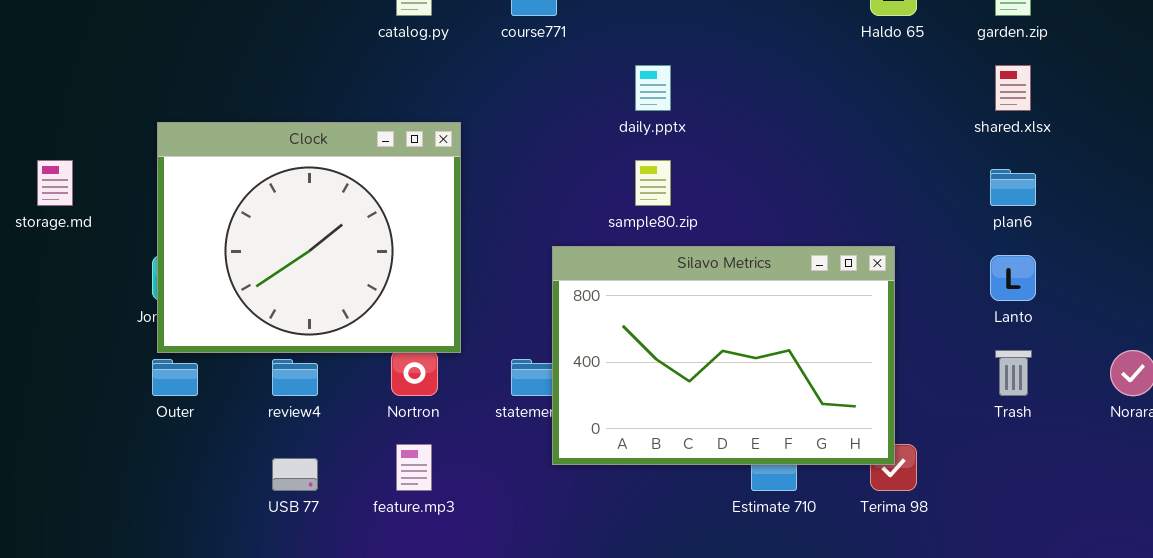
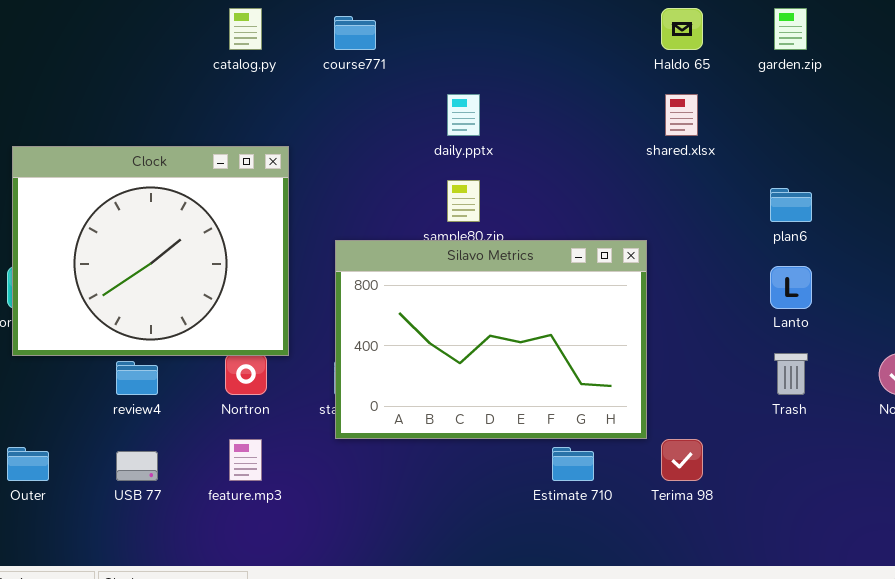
shared.xlsx: [995,65,1031,111] -> [665,94,698,136], moved
Silavo Metrics: [552,246,895,465] -> [335,240,647,439], moved
Outer: [152,359,198,396] -> [7,447,49,481], moved

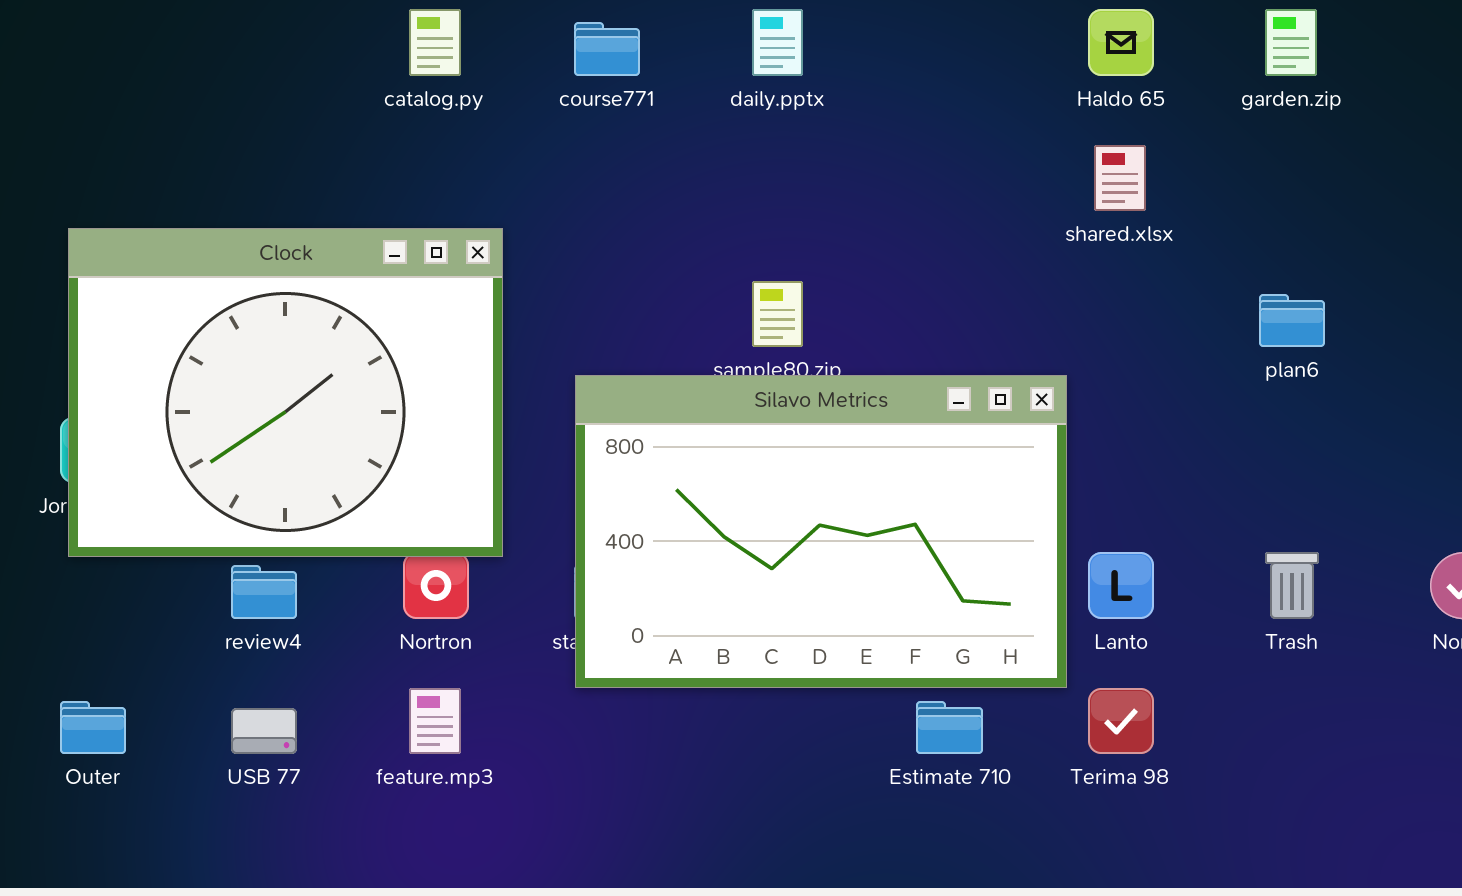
daily.pptx: [447,94,480,136] -> [752,9,803,76], moved
Lanto: [770,266,812,309] -> [1088,552,1154,619], moved

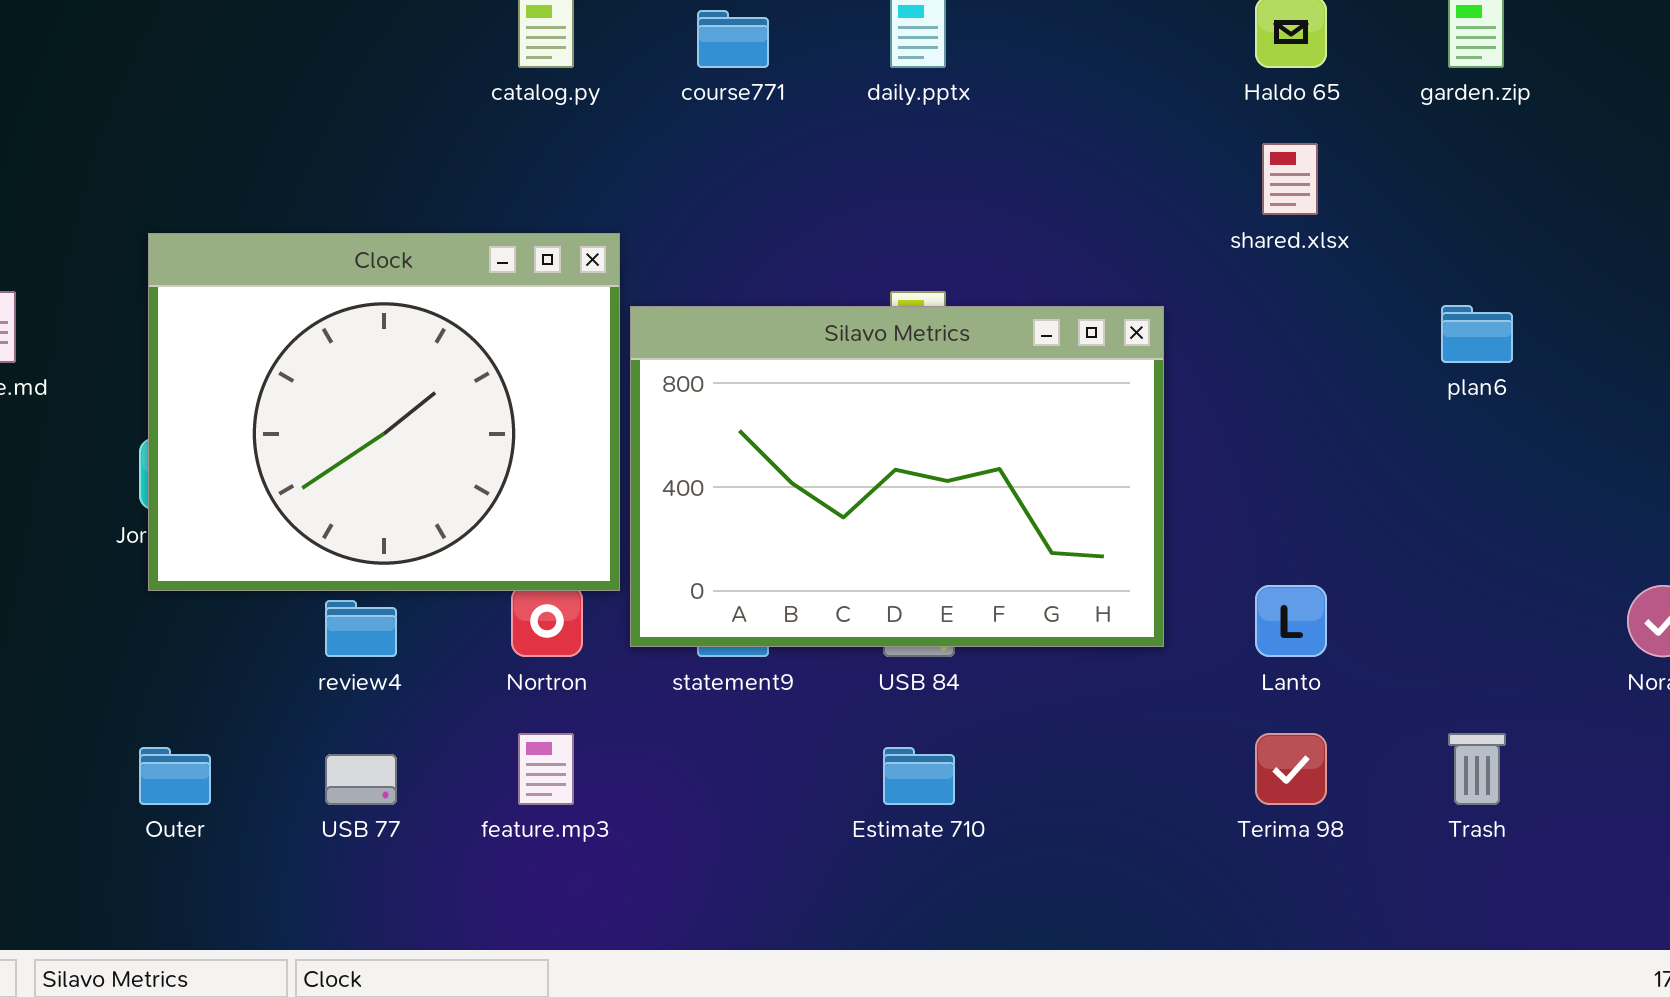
Silavo Metrics: [575,375,1067,688] -> [630,306,1164,647], moved
Trash: [1265,552,1319,619] -> [1448,733,1506,805], moved
Estimate 710: [916,701,983,754] -> [883,747,955,805], moved

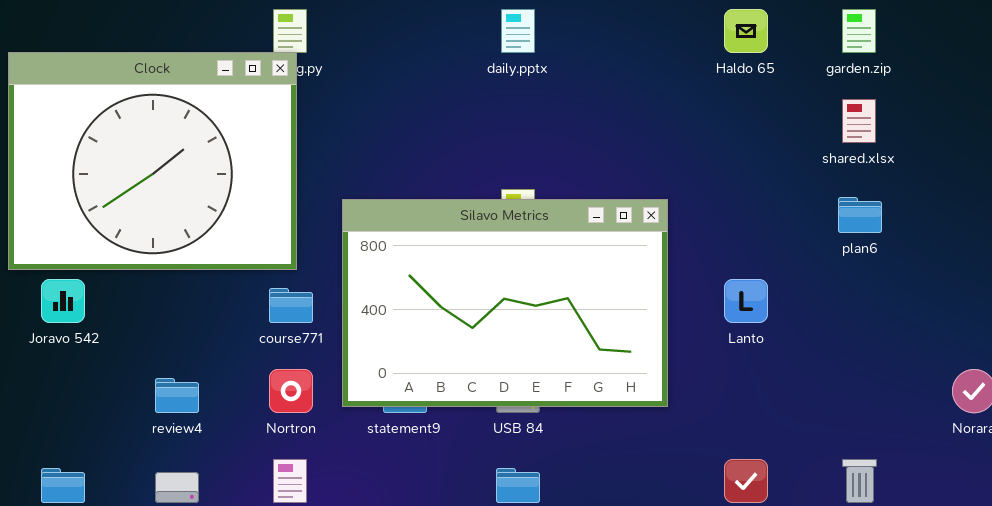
course771: [697,10,769,68] -> [269,288,313,323], moved
shared.xlsx: [1262,143,1318,215] -> [842,99,876,143], moved
Clock: [148,233,620,591] -> [8,52,297,270], moved
Lanto: [1255,585,1327,657] -> [724,279,768,323], moved

